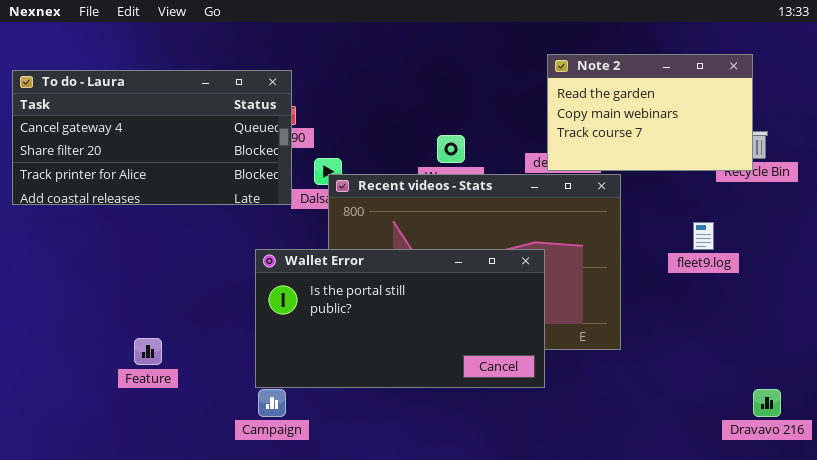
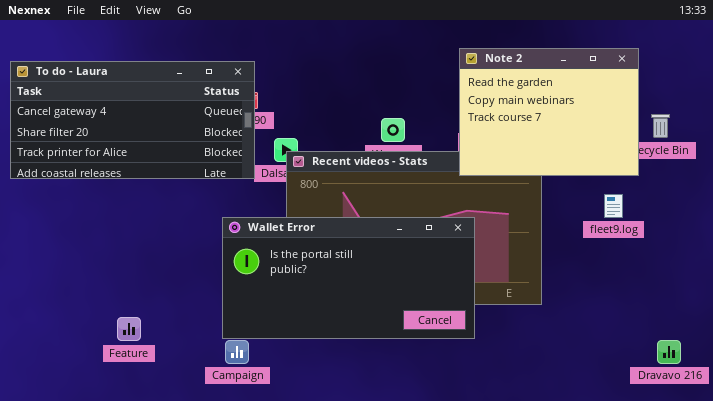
Note 2: [547,54,753,171] -> [459,48,639,176], moved, resized
Feature: [134,338,162,365] -> [117,317,141,341], moved

